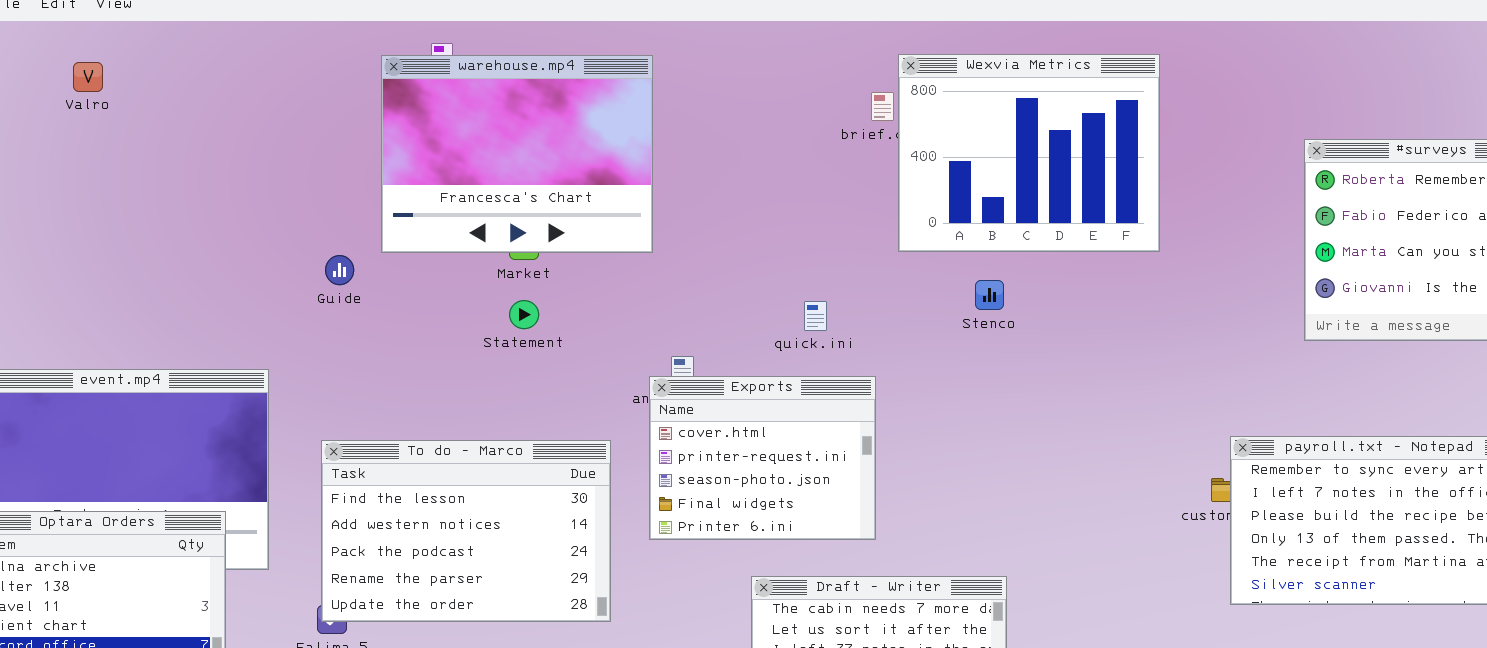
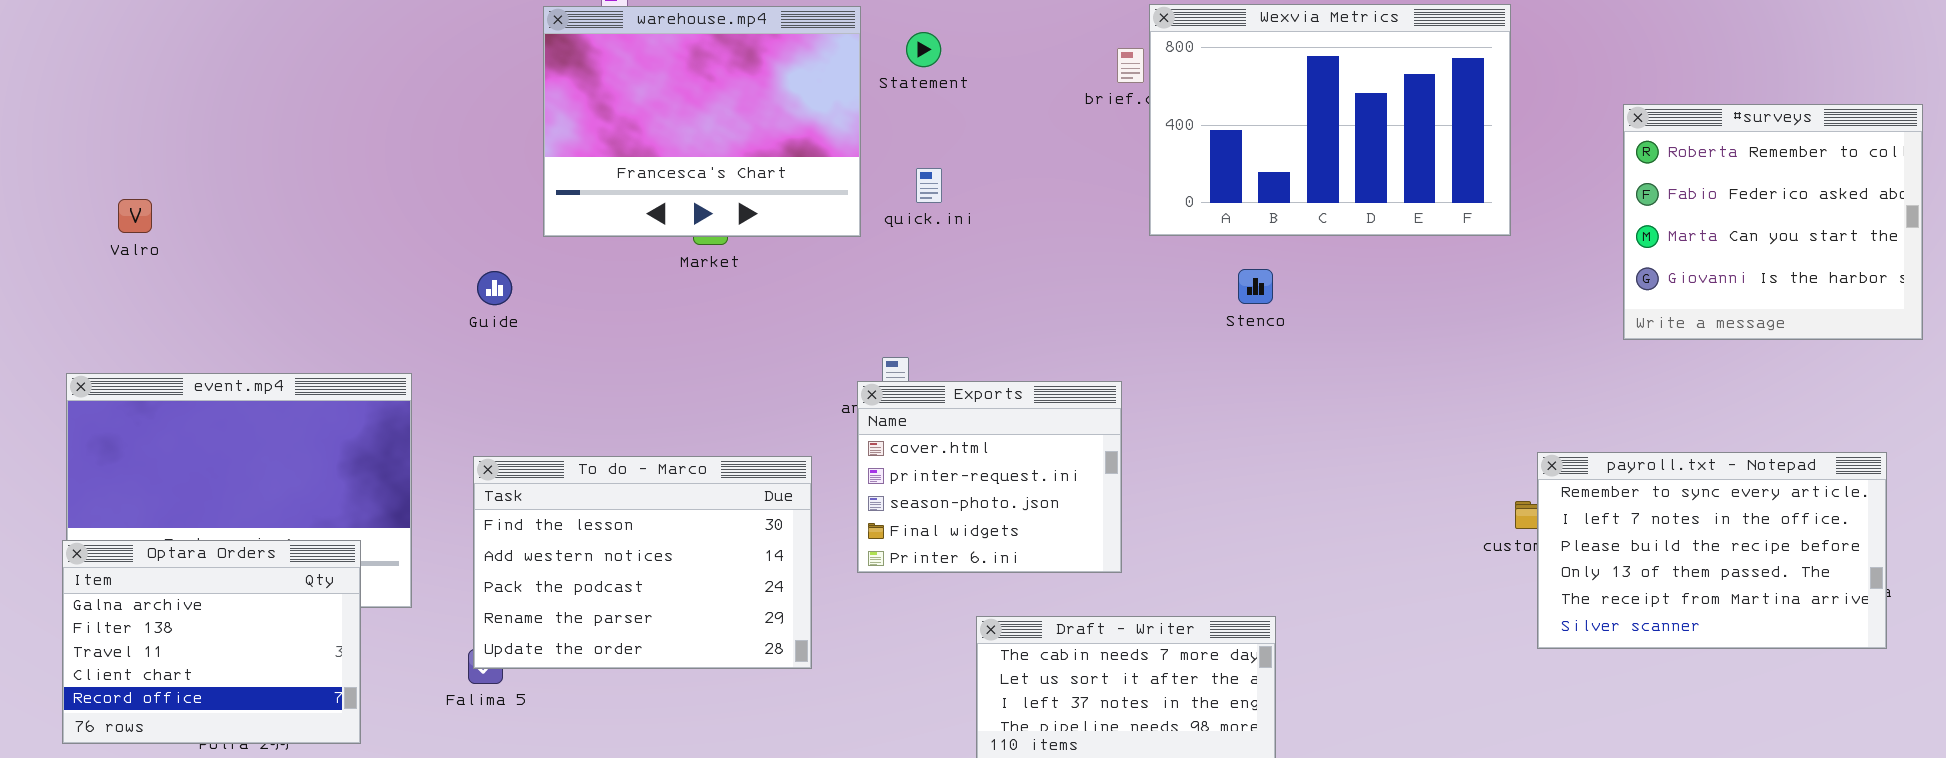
Wexvia Metrics: [898,54,1160,252] -> [1149,4,1511,236], resized
Valro: [73,62,103,92] -> [118,199,152,233], moved
Guide: [325,255,354,285] -> [477,271,512,305], moved
Statement: [509,300,539,329] -> [906,32,941,67], moved
quick.ini: [804,301,827,331] -> [916,168,942,203], moved

